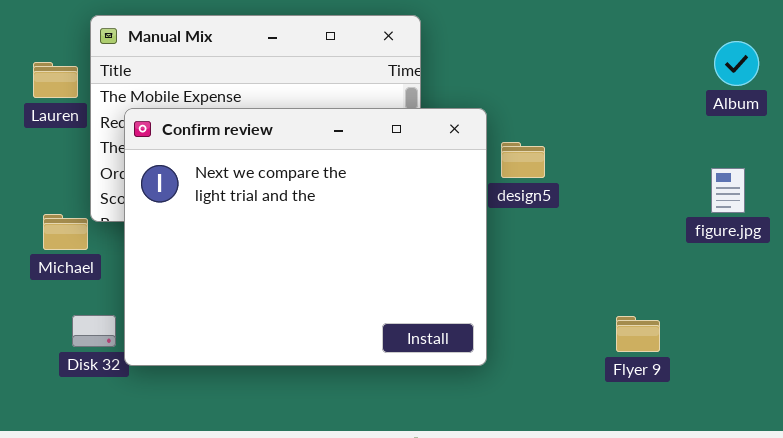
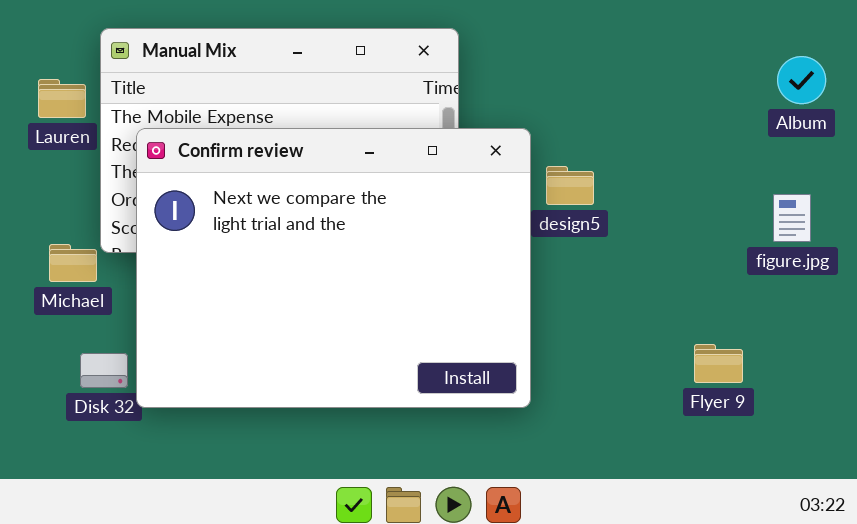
Flyer 9: [616,316,660,352] -> [694,344,743,383], moved

